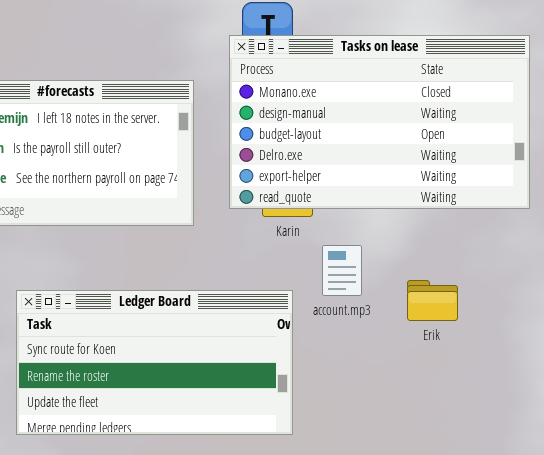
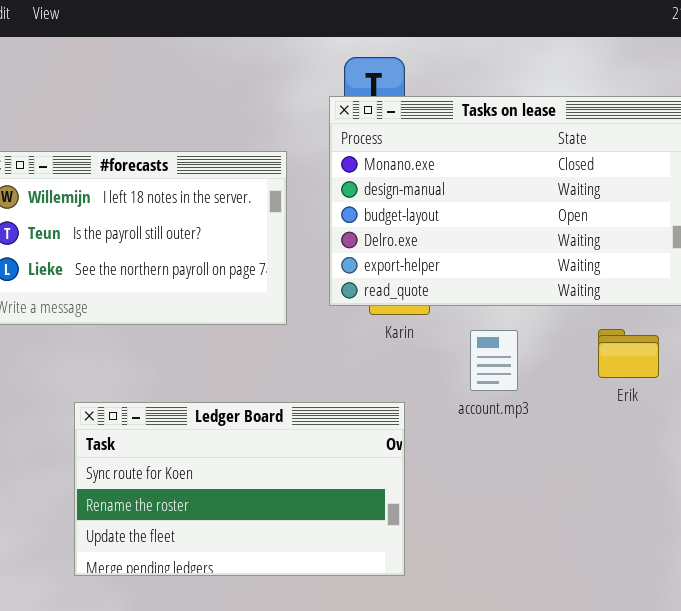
account.mp3: [322,245,362,296] -> [470,330,518,391], moved
Erik: [407,280,458,321] -> [598,329,659,378], moved

